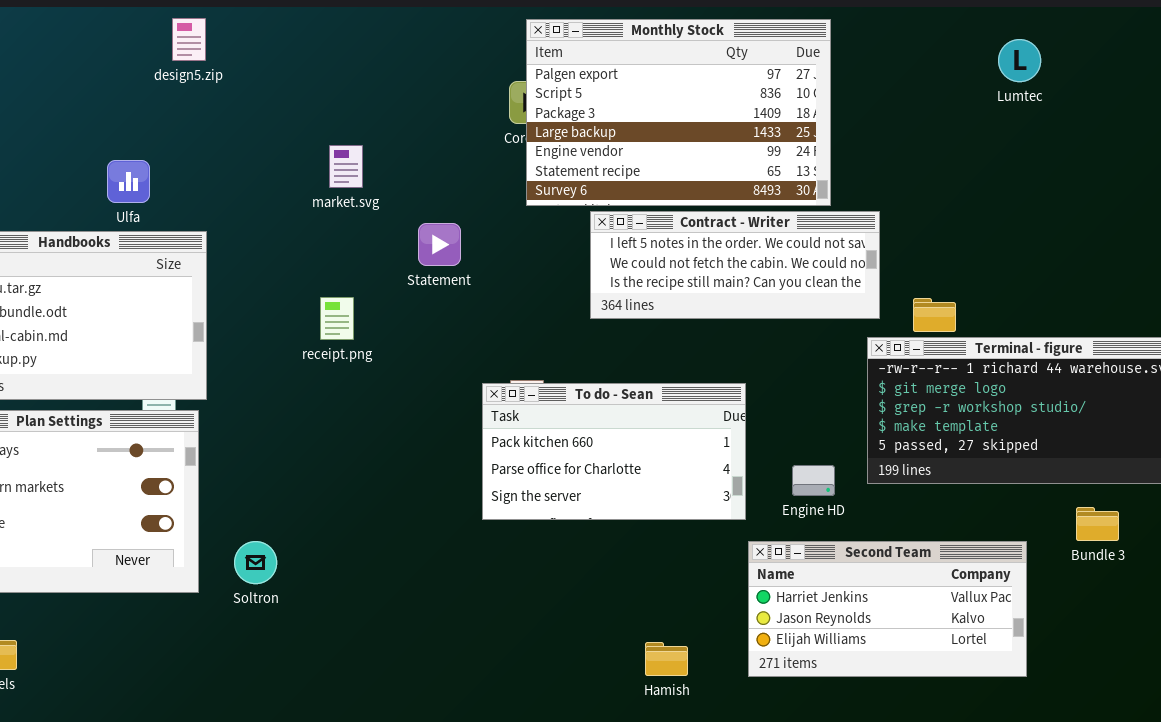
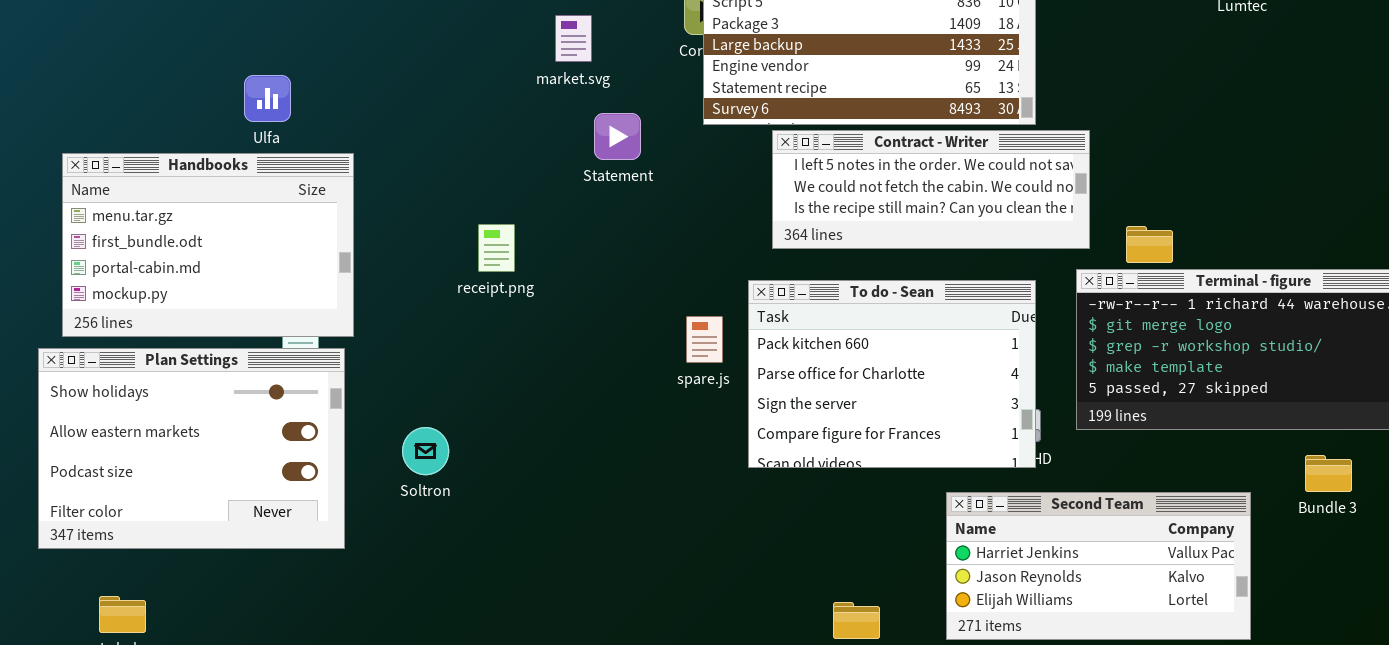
market.svg: [329,145,363,188] -> [555,15,592,62], moved
Statement: [418,223,461,266] -> [594,113,641,160], moved
To do - Sean: [482,383,746,520] -> [748,280,1036,468], moved, resized
Soltron: [234,541,277,584] -> [402,427,449,475], moved

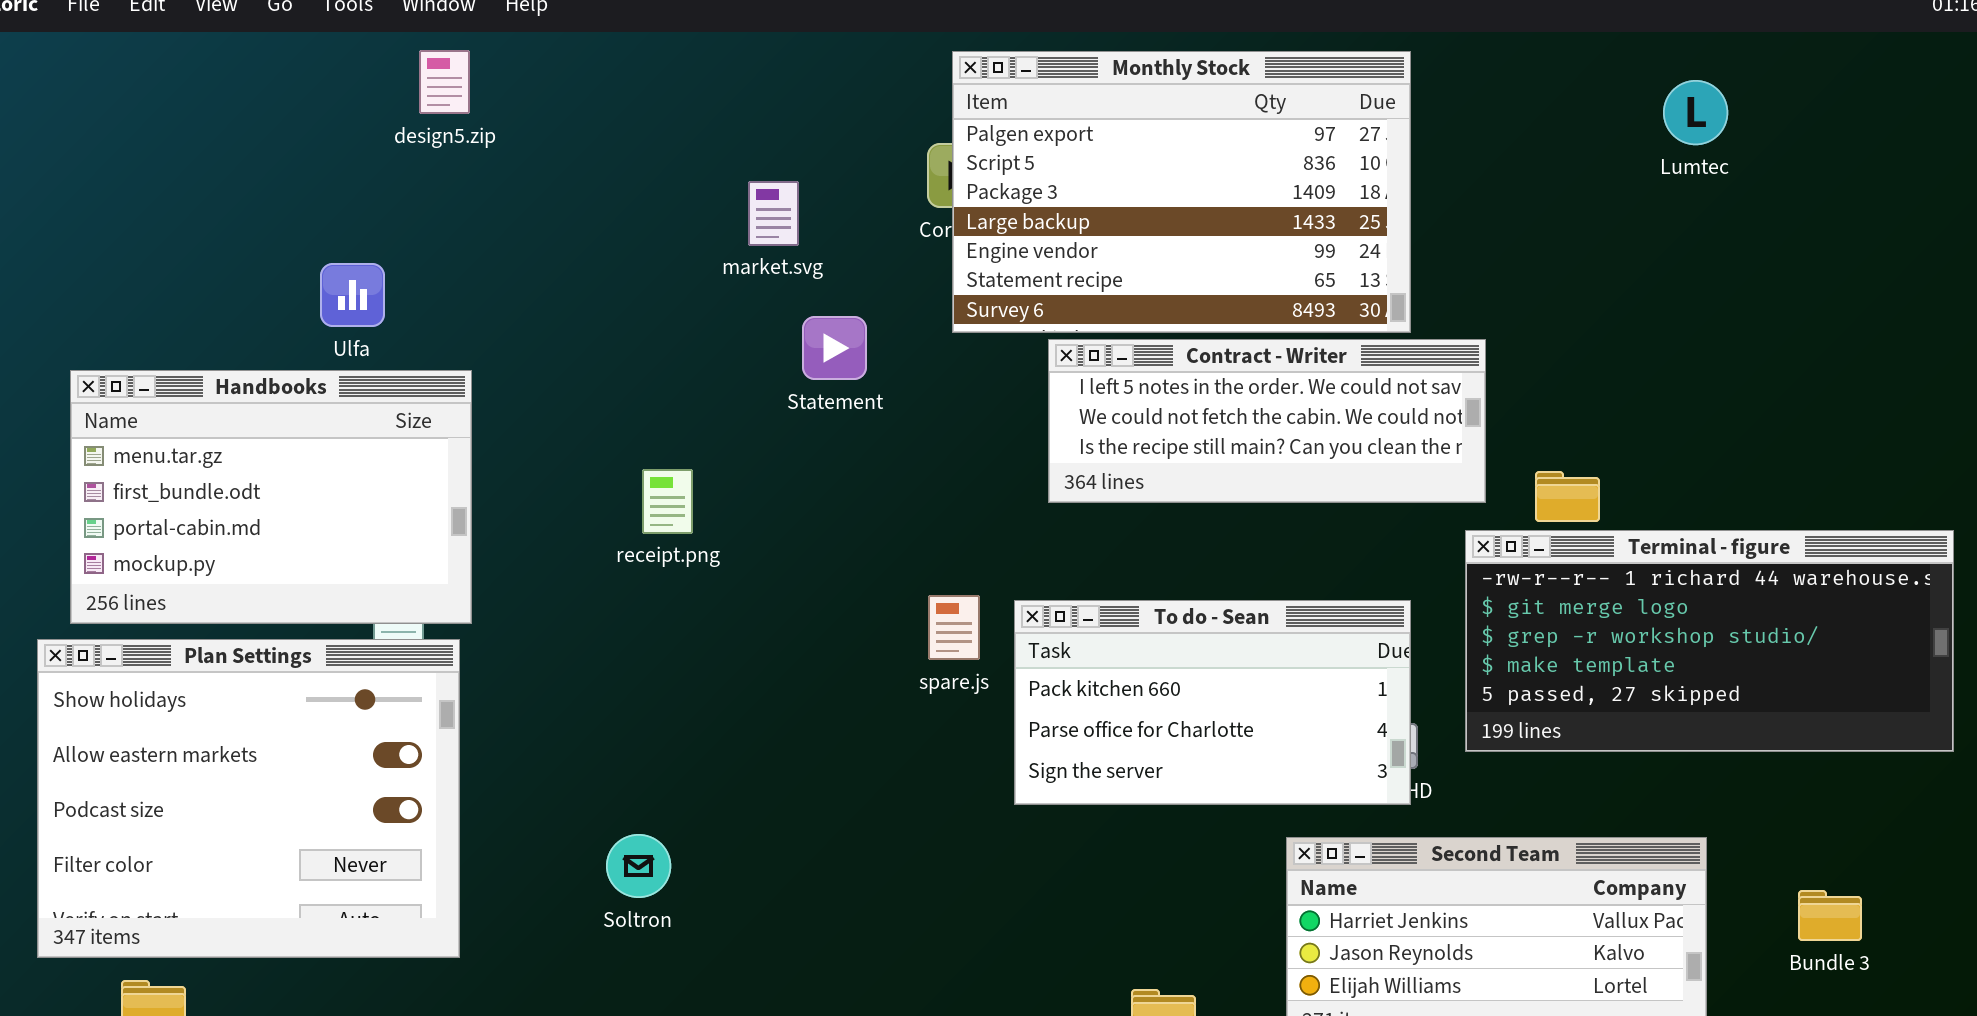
To do - Sean: [748,280,1036,468] -> [1014,600,1411,805], resized
Plan Settings: [38,348,345,549] -> [37,639,460,958], resized
Soltron: [402,427,449,475] -> [606,834,671,898], moved
Bundle 3: [1305,455,1352,492] -> [1798,890,1862,941], moved

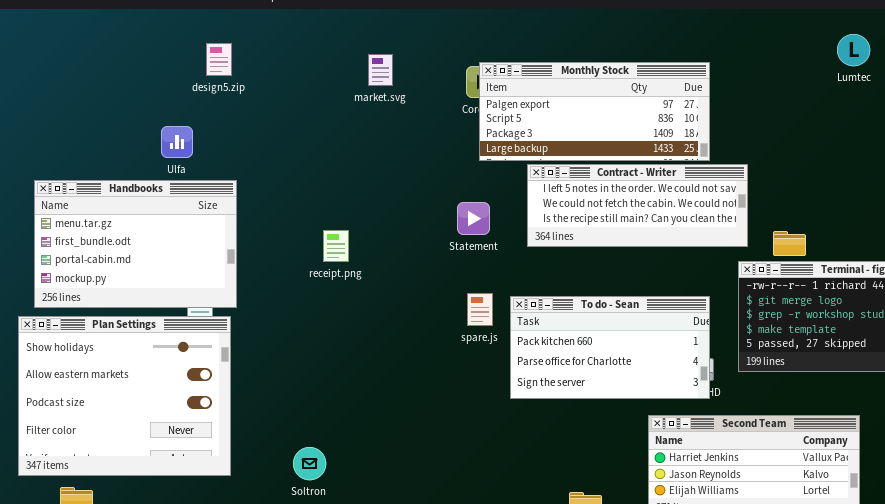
design5.zip: [419,50,470,114] -> [206,43,232,76], moved
Monthly Stock: [952,51,1411,333] -> [479,62,710,161], resized
market.svg: [748,181,799,246] -> [368,54,393,86], moved
Statement: [802,316,867,380] -> [457,202,490,235], moved
Soltron: [606,834,671,898] -> [293,447,326,480], moved

